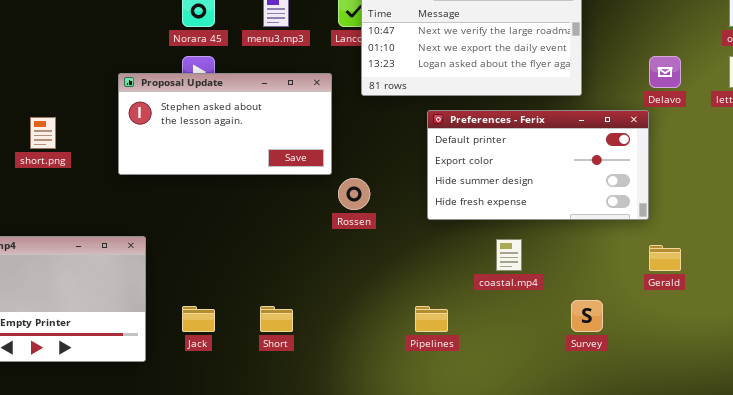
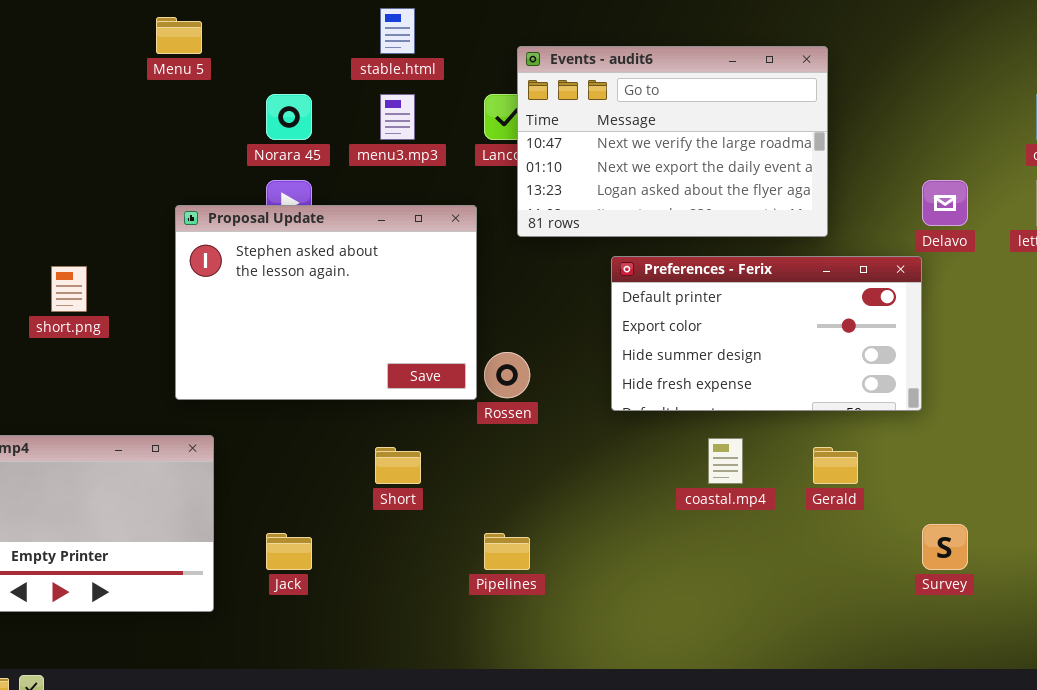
Proposal Update: [118,73,332,175] -> [175,205,477,400], resized
Gerald: [649,245,681,271] -> [813,447,858,484], moved
Survey: [571,300,603,332] -> [922,524,968,570], moved
Short: [260,306,293,332] -> [375,447,421,484], moved
Pipelines: [415,306,448,332] -> [484,533,530,570], moved

